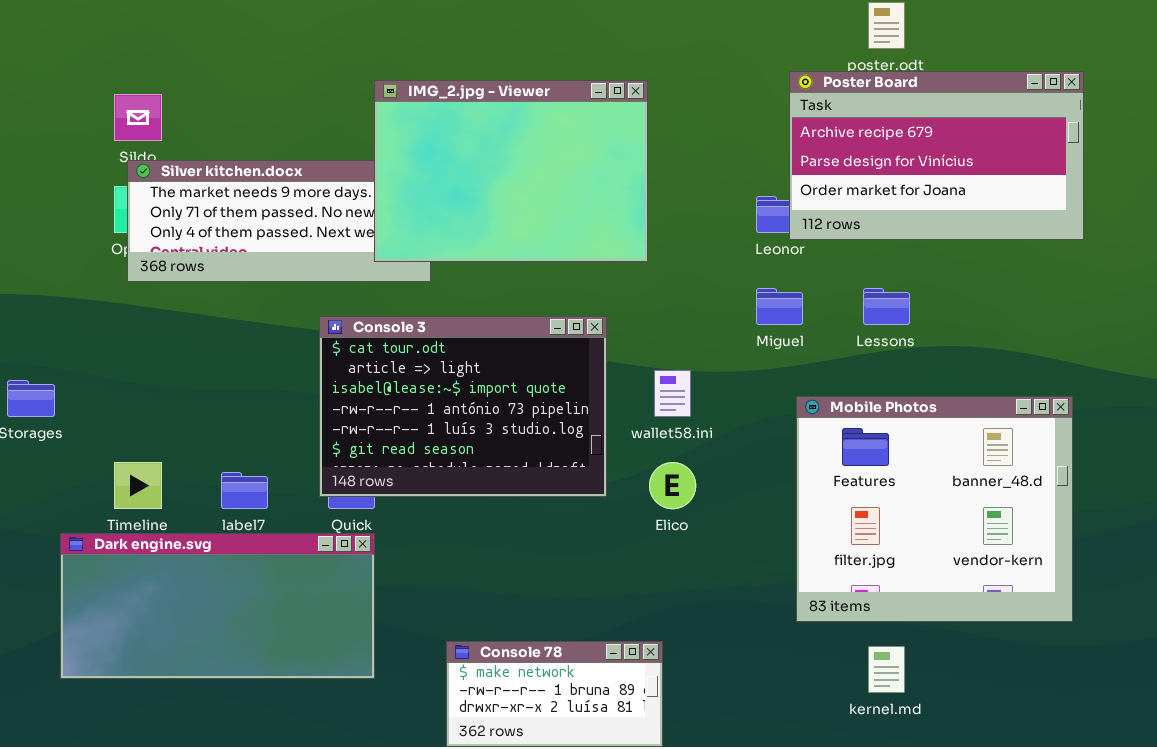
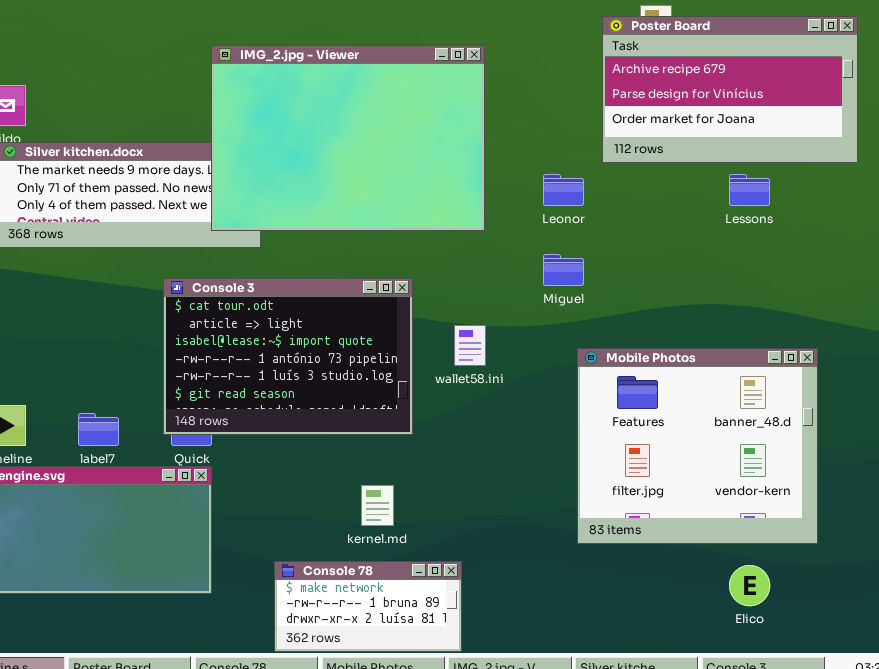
Poster Board: [789,71,1084,240] -> [602,16,858,163], moved
IMG_2.jpg - Viewer: [374,80,648,262] -> [211,45,485,231], resized
Lessons: [863,288,910,325] -> [729,174,770,206], moved
Elico: [649,462,696,509] -> [729,565,770,606], moved
kernel.md: [868,646,905,693] -> [361,485,394,526], moved

